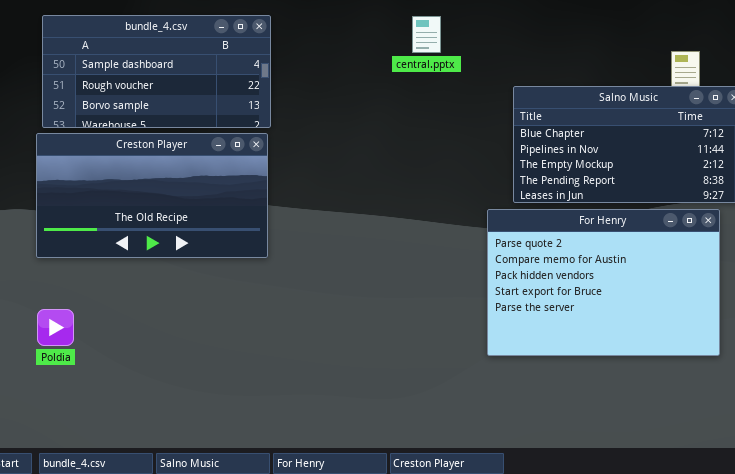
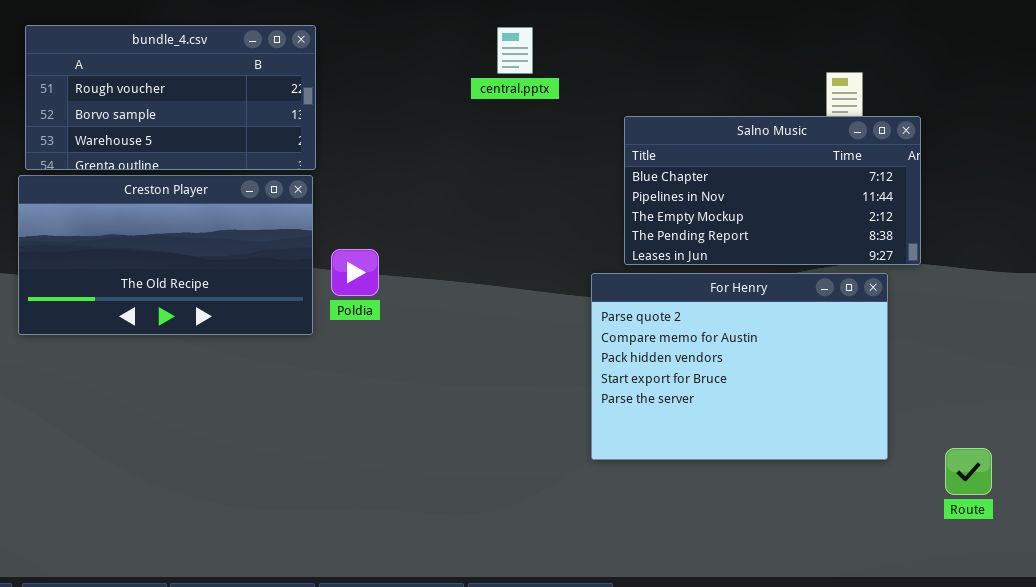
bundle_4.csv: [42,15,271,128] -> [25,25,316,170], scrolled down 1 row
Poldia: [37,309,74,346] -> [331,249,379,296], moved

